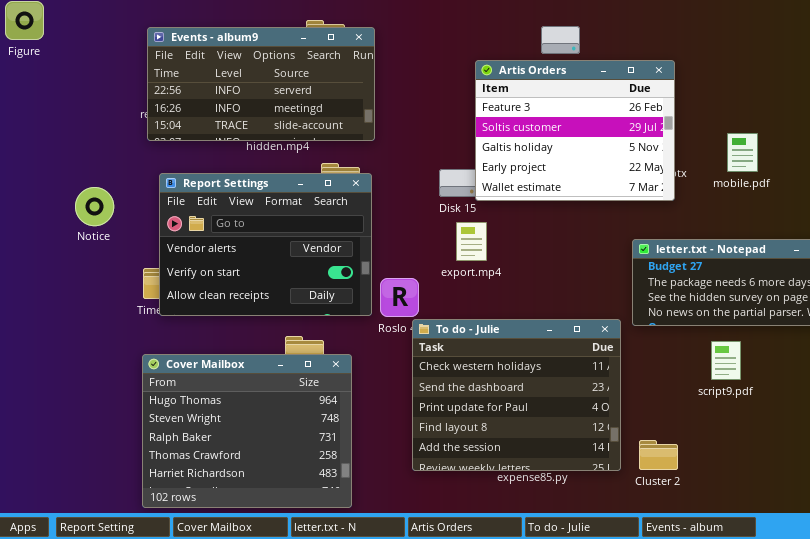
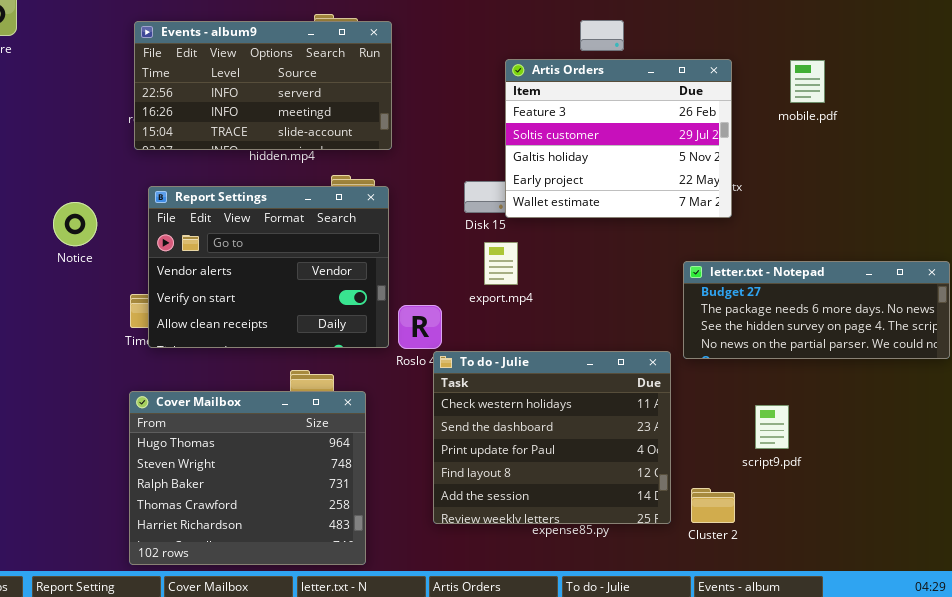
mobile.pdf: [727,133,758,172] -> [790,60,825,103], moved
script9.pdf: [711,341,741,380] -> [755,405,789,449], moved

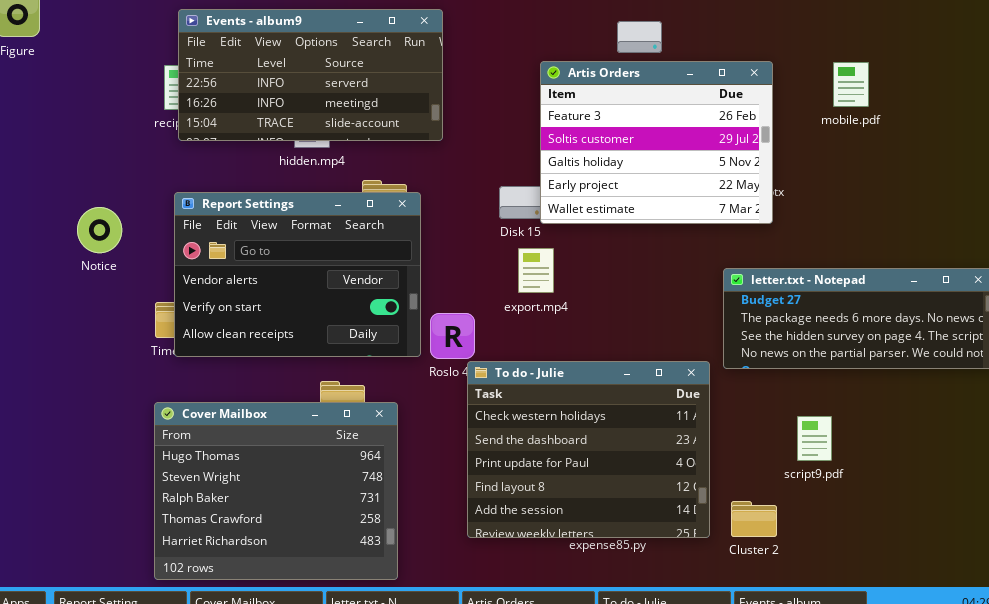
Events - album9: [134,21,392,150] -> [178,9,443,141], moved

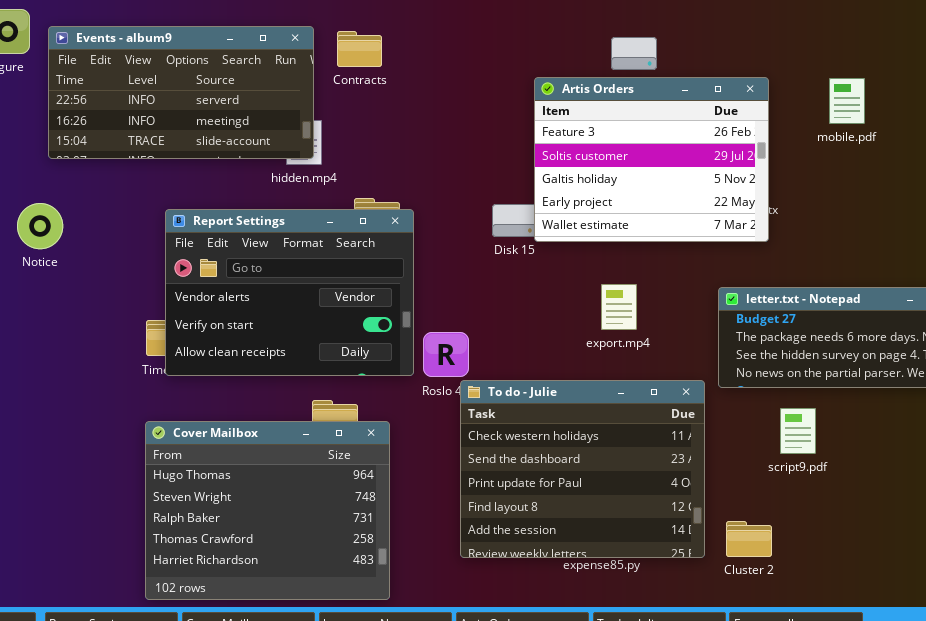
Events - album9: [178,9,443,141] -> [48,26,314,159], moved
Notice: [77,207,122,253] -> [17,203,63,249], moved
export.mp4: [518,248,554,293] -> [601,284,637,330], moved
script9.pdf: [797,416,832,461] -> [780,408,816,454], moved

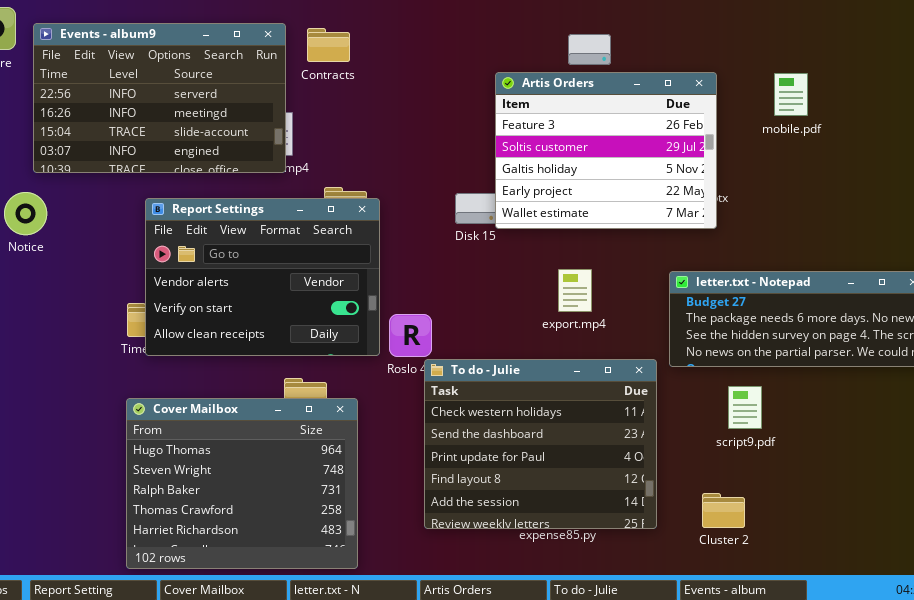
Events - album9: [48,26,314,159] -> [33,23,286,173], resized
Cluster 2: [726,521,772,557] -> [702,493,745,528], moved

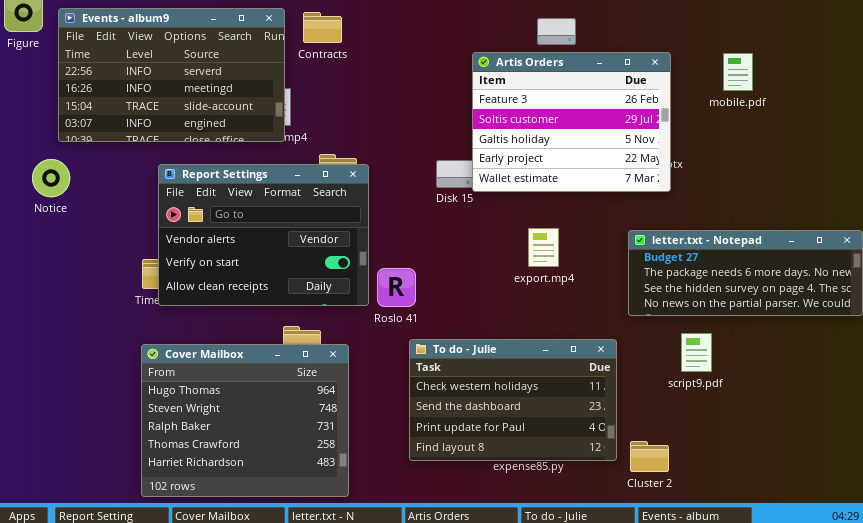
To do - Julie: [424,359,657,529] -> [409,339,617,461], resized
Cluster 2: [702,493,745,528] -> [630,441,669,472], moved

